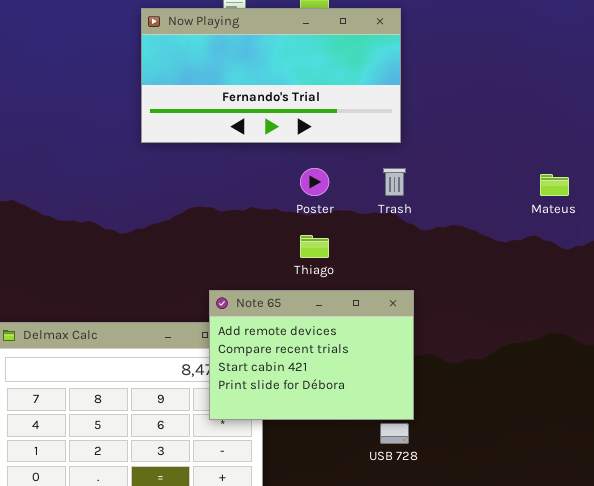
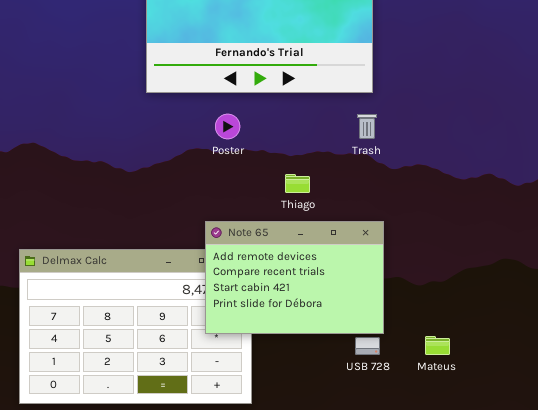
Poster: [300,168,329,196] -> [215,114,240,139], moved
Mateus: [540,174,569,196] -> [425,336,450,355], moved

